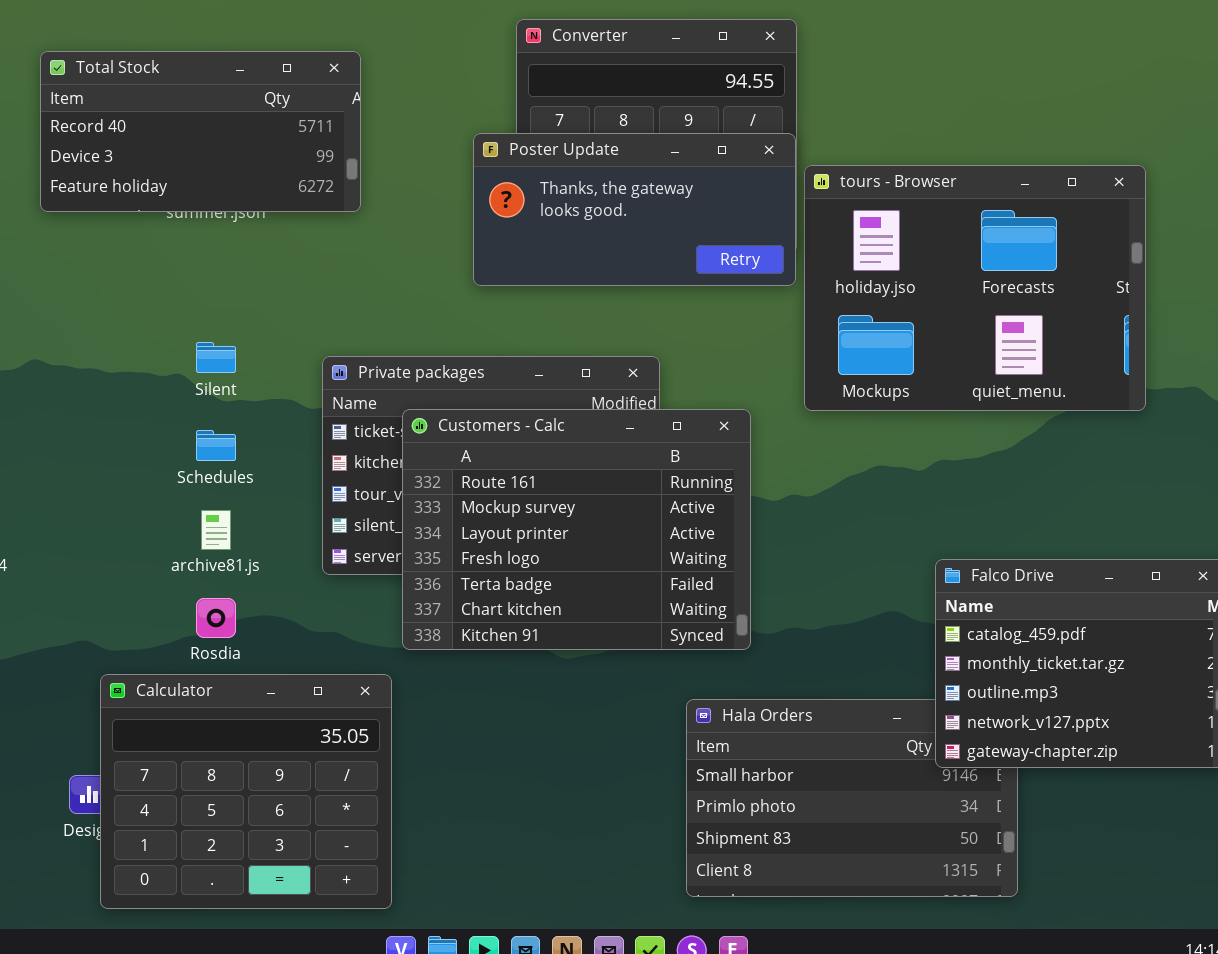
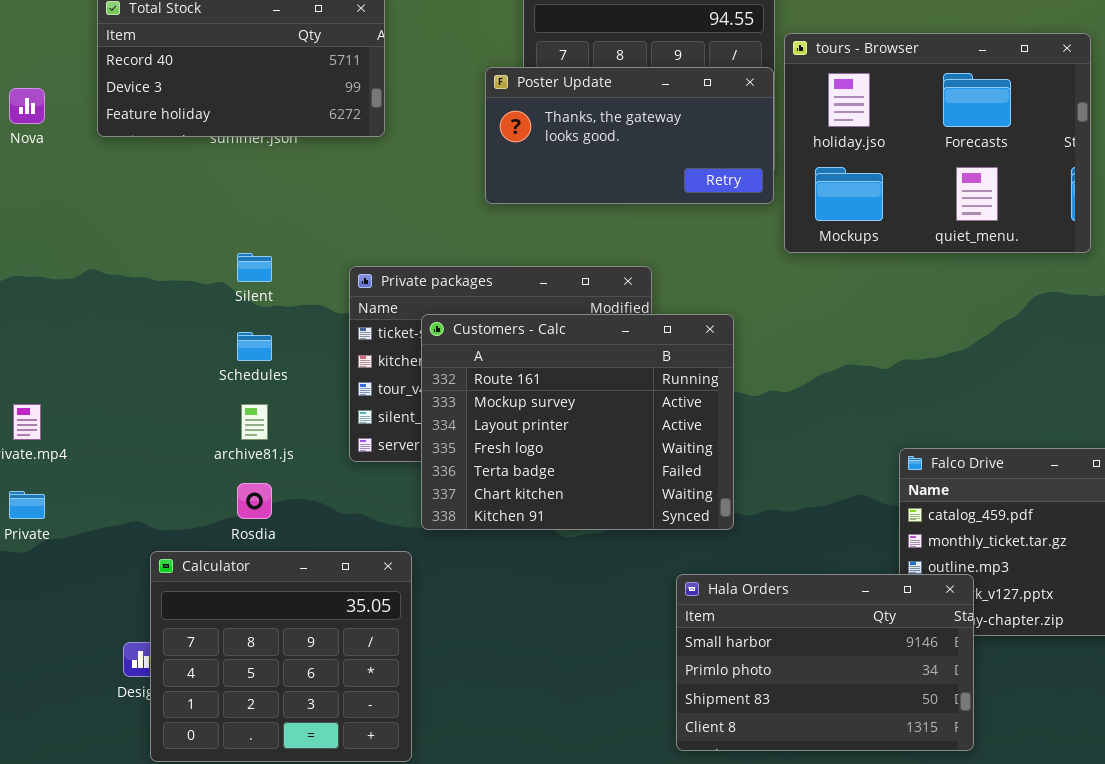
tours - Browser: [804,165,1146,411] -> [784,33,1091,253], moved
Hala Orders: [686,699,1018,897] -> [676,574,974,751], raised

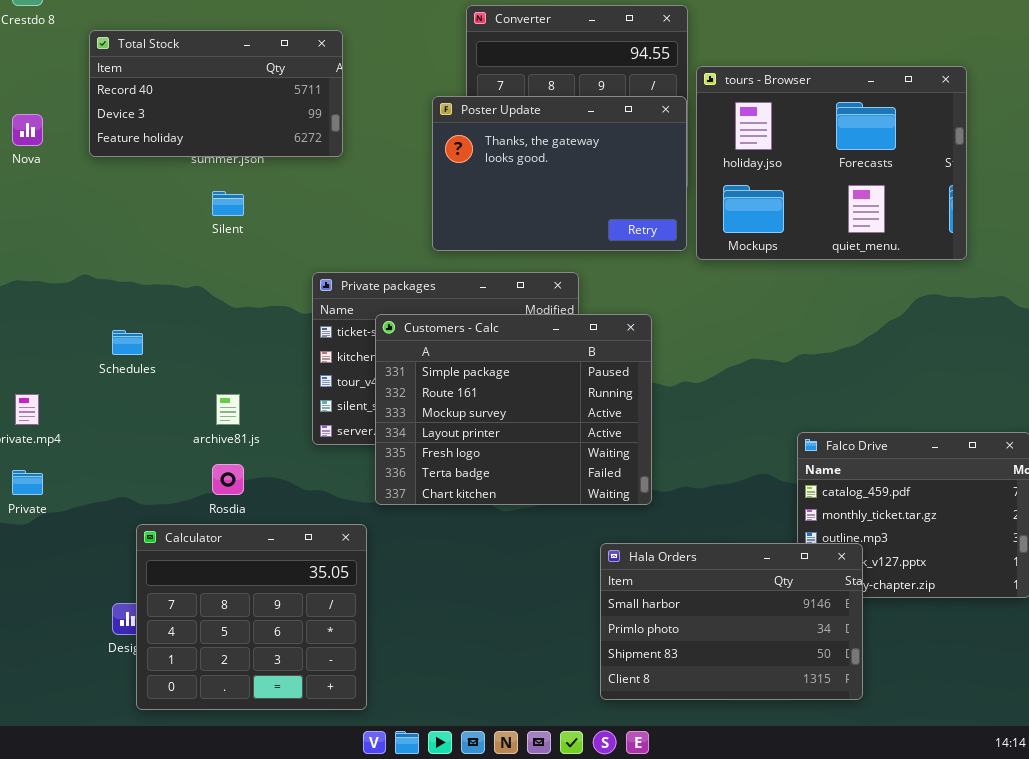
Poster Update: [485,67,774,204] -> [432,96,687,251], resized
Silent: [237,253,272,282] -> [212,191,244,216], moved
Customers - Calc: [421,314,734,530] -> [375,314,652,505], scrolled up 1 row
Schedules: [237,332,272,361] -> [112,330,143,355], moved

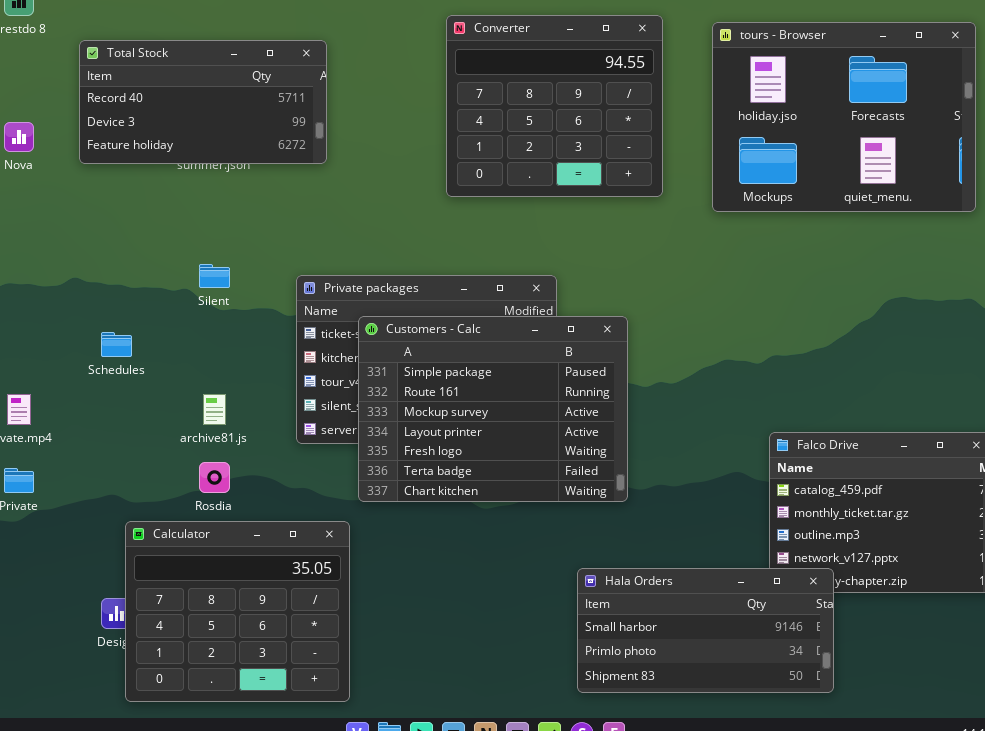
tours - Browser: [696,66,967,260] -> [712,22,976,212], moved
Poster Update: [432,96,687,251] -> none, closed
Silent: [212,191,244,216] -> [199,264,230,288], moved
Hala Orders: [600,543,863,700] -> [577,568,834,693], resized

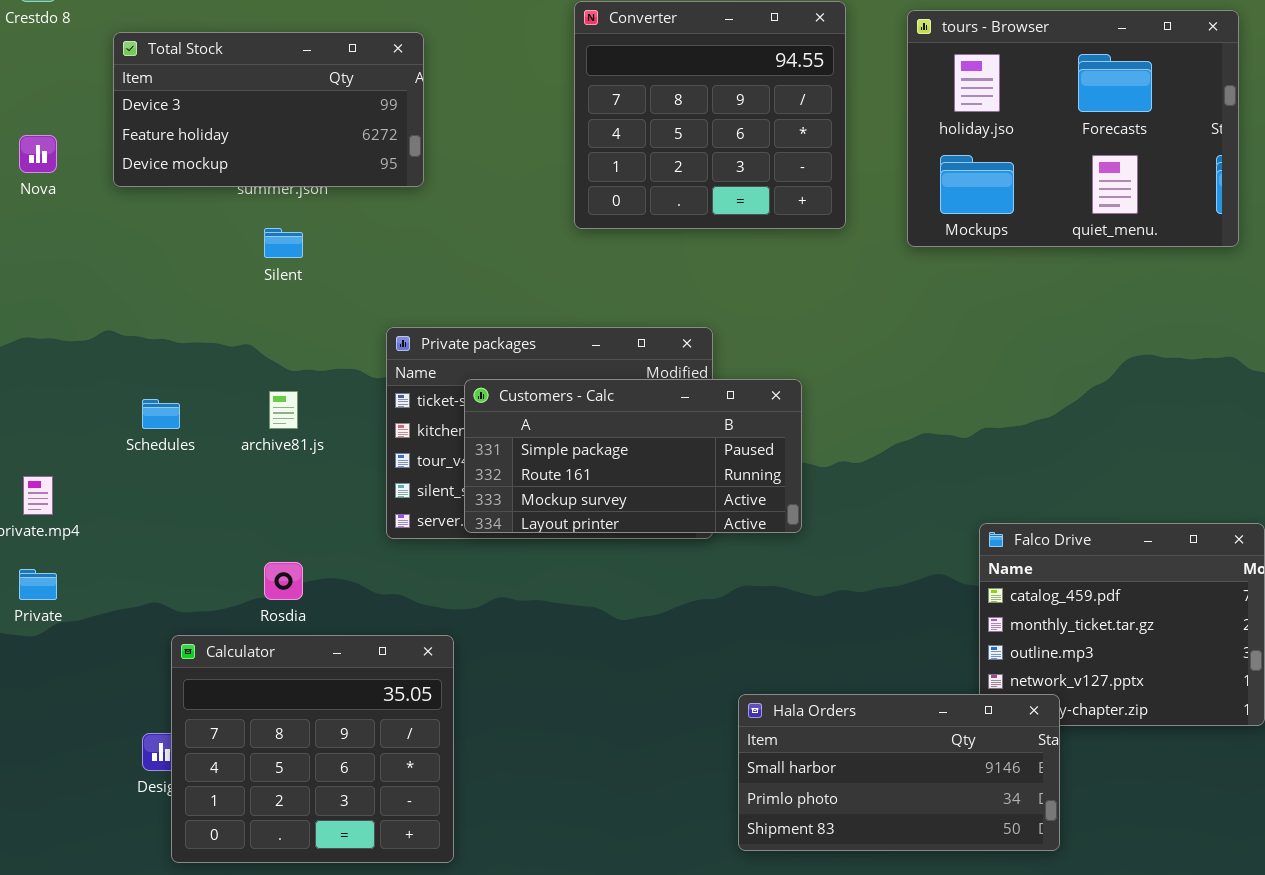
Total Stock: [79,40,327,164] -> [113,32,424,187], scrolled down 1 row
Silent: [199,264,230,288] -> [264,228,303,258], moved
Customers - Calc: [358,316,628,502] -> [464,379,802,533], resized
archive81.js: [203,394,226,425] -> [269,391,298,429], moved

